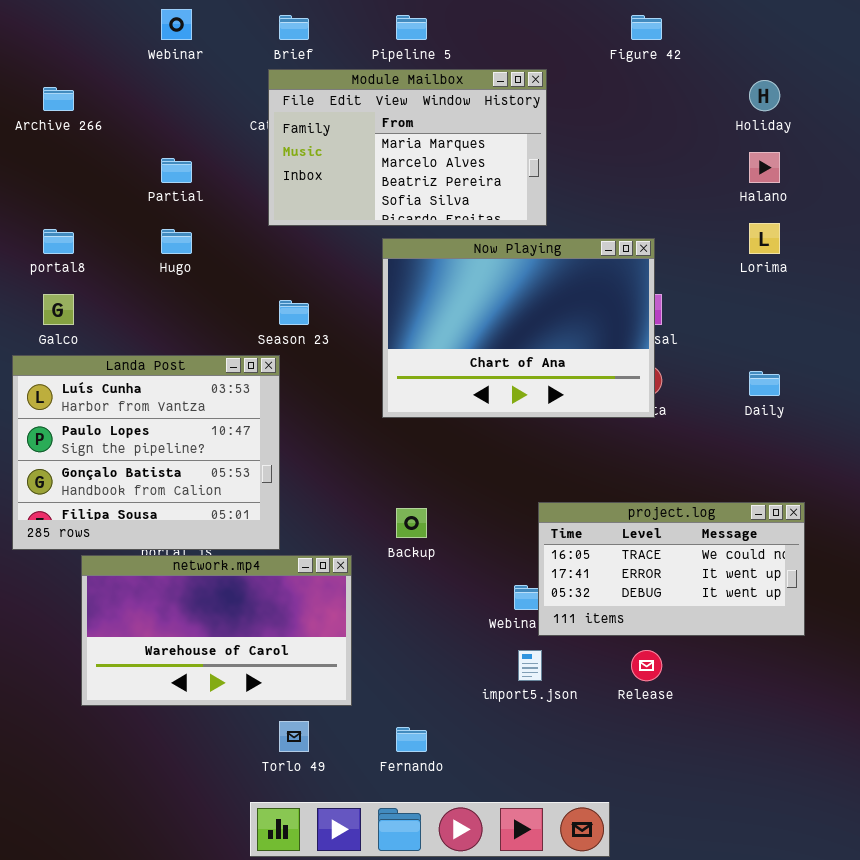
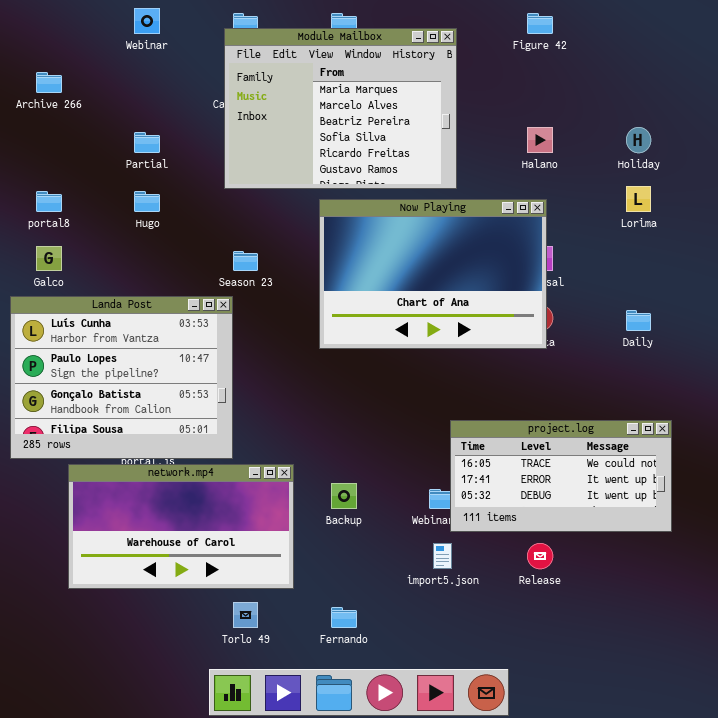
Module Mailbox: [268,69,547,226] -> [224,28,457,189], resized
Holiday: [749,80,780,111] -> [626,127,651,153], moved
Halano: [749,152,780,183] -> [527,127,553,153], moved
Backup: [396,508,427,538] -> [331,483,357,509], moved

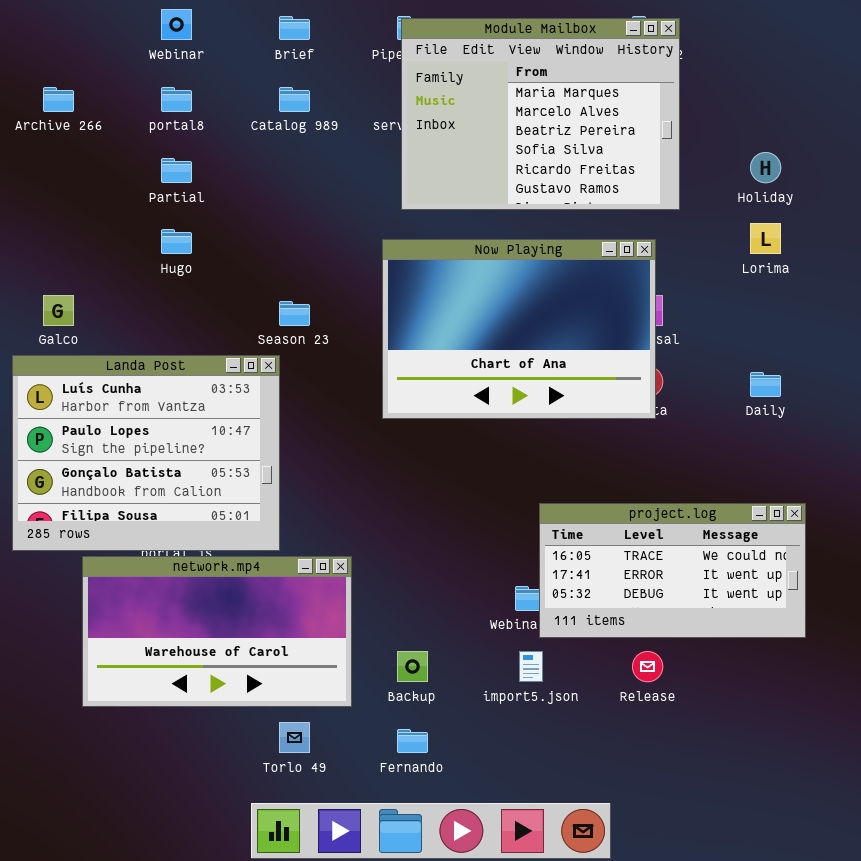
Module Mailbox: [224,28,457,189] -> [401,18,680,210], moved
portal8: [36,191,62,212] -> [161,87,192,112], moved
Backup: [331,483,357,509] -> [397,651,428,682], moved

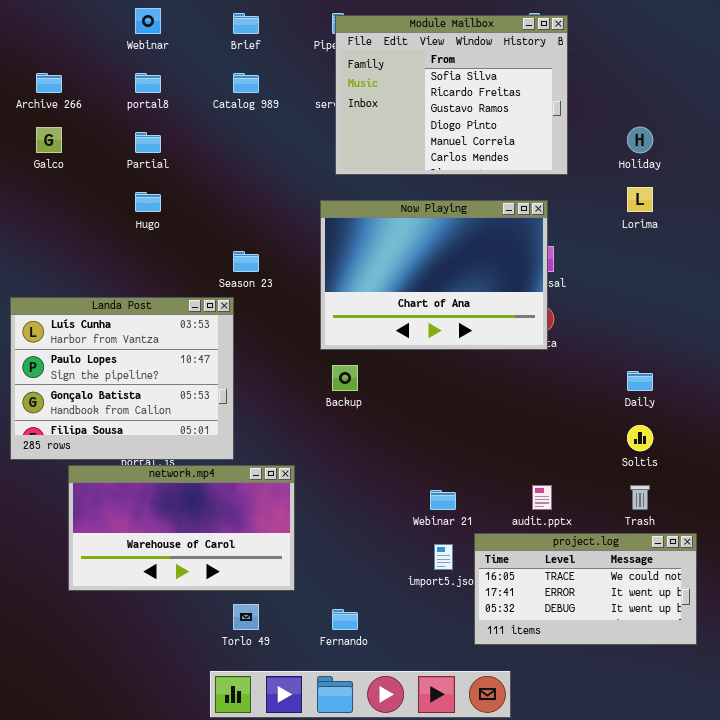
Module Mailbox: [401,18,680,210] -> [335,15,568,175], scrolled down 3 rows
Galco: [43,295,74,326] -> [36,127,62,153], moved
Daily: [750,372,781,397] -> [627,371,653,391], moved
project.log: [539,503,806,638] -> [474,533,697,645], moved
Backup: [397,651,428,682] -> [332,365,358,391], moved

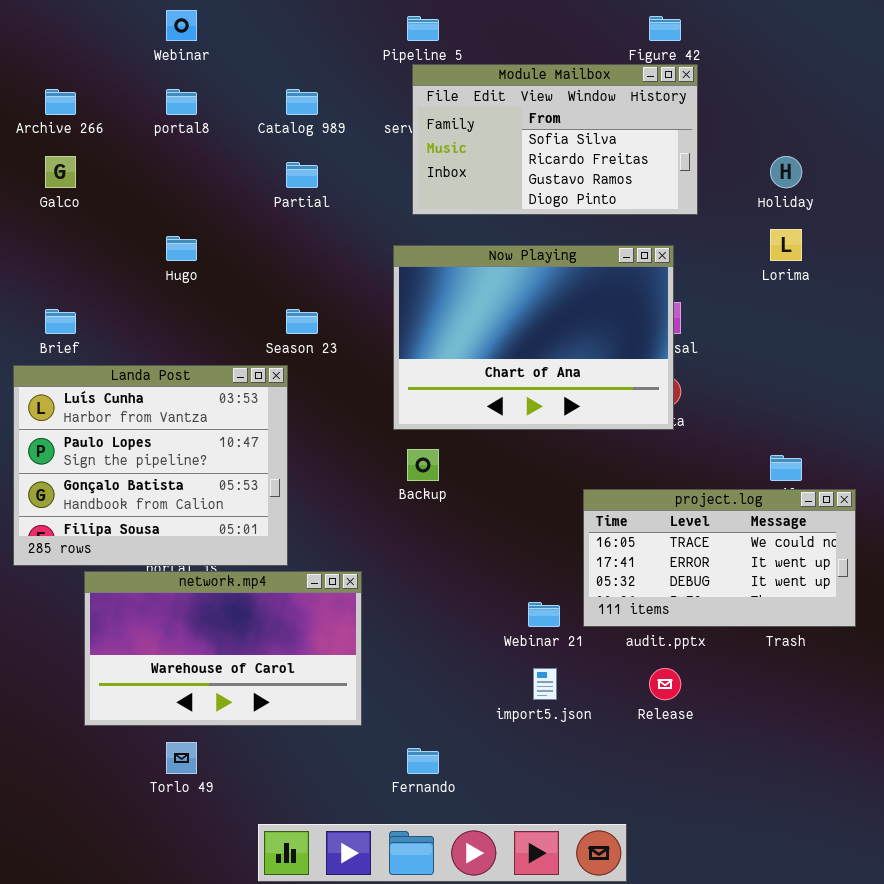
Brief: [233,13,259,34] -> [45,309,76,334], moved
Module Mailbox: [335,15,568,175] -> [412,64,698,215], resized
Partial: [135,132,161,153] -> [286,162,318,188], moved
project.log: [474,533,697,645] -> [583,489,856,627], moved
Torlo 49: [233,604,259,630] -> [166,742,197,774], moved

